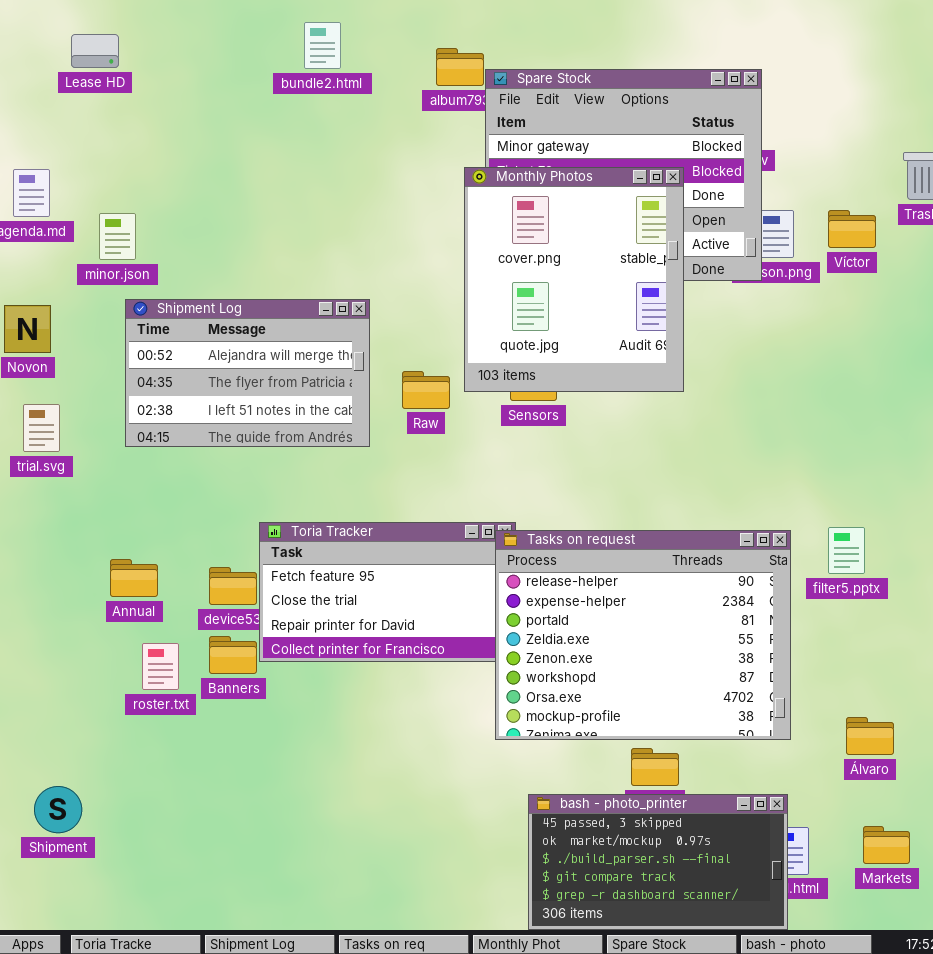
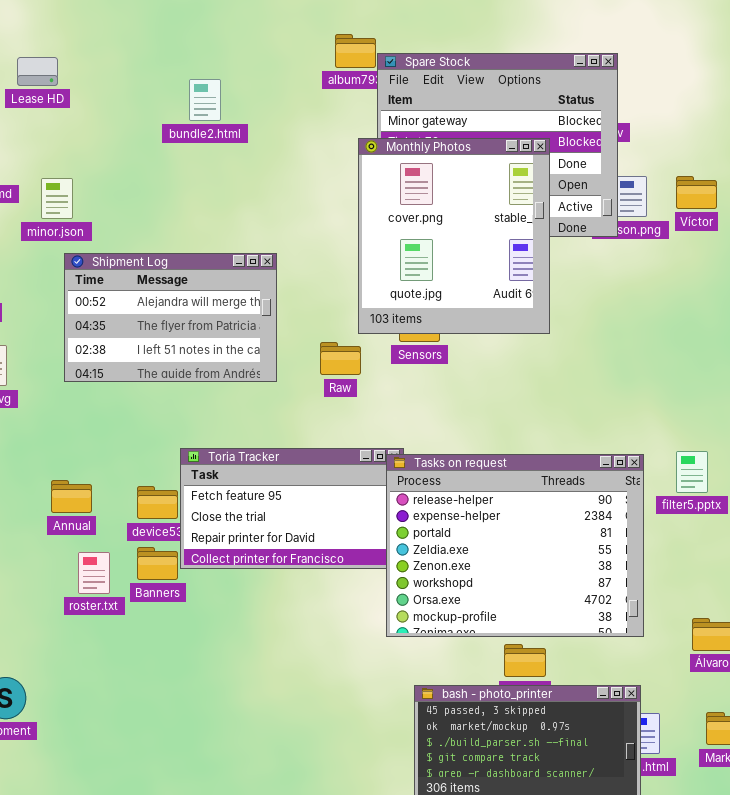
bundle2.html: [304,22,341,69] -> [189,79,221,121], moved
Lease HD: [71,34,119,68] -> [17,57,58,86], moved
Raw: [402,371,450,409] -> [320,342,361,375], moved

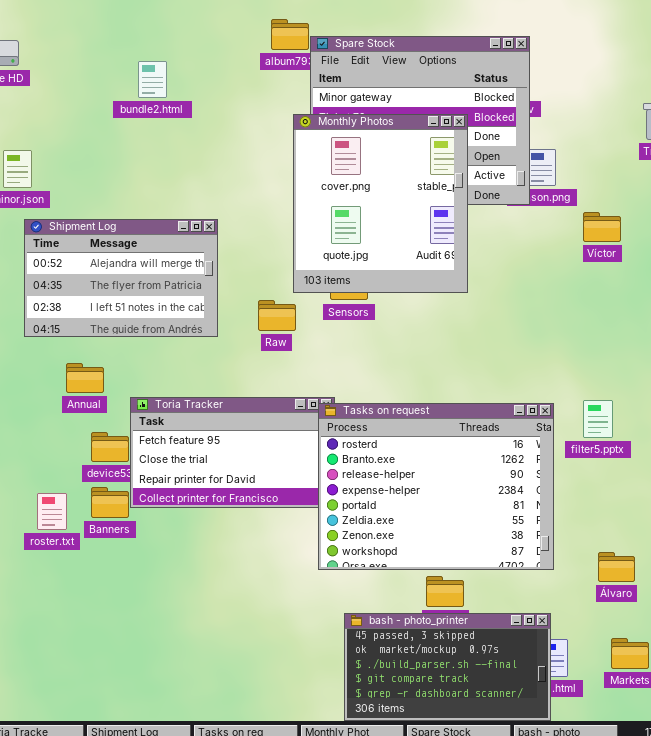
Víctor: [676,176,717,209] -> [583,212,621,242], moved
Tasks on request: [386,454,644,637] -> [318,403,554,570], scrolled up 2 rows
Annual: [51,480,92,513] -> [66,363,104,393], moved

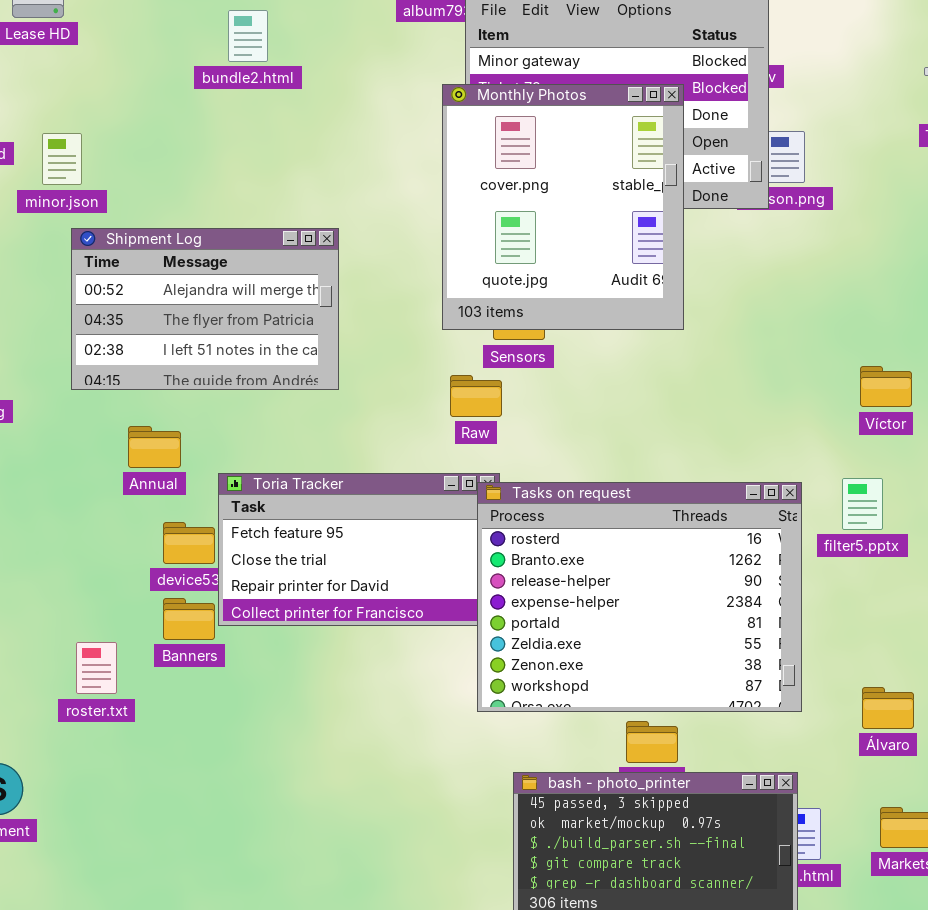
Víctor: [583,212,621,242] -> [860,366,912,407], moved
Raw: [258,300,296,331] -> [450,375,502,417], moved
roster.txt: [37,493,67,530] -> [76,642,117,694], moved

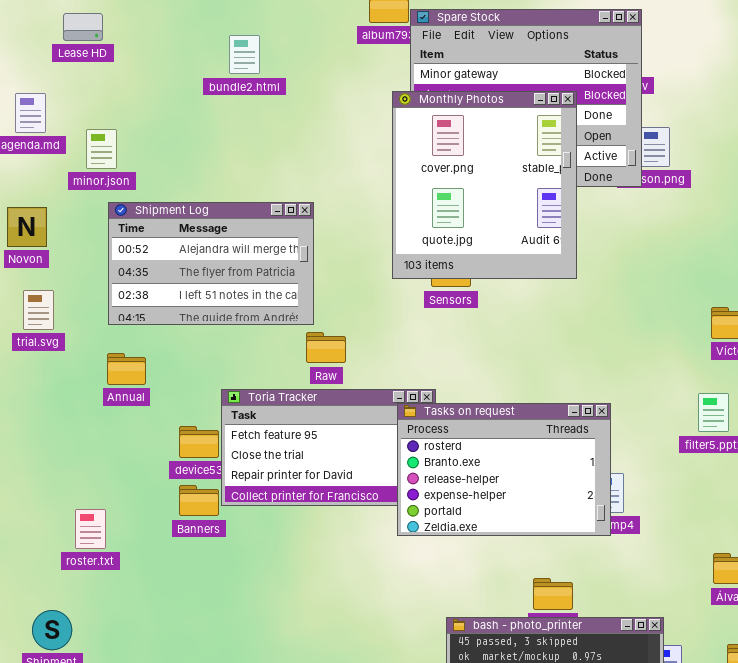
Raw: [450,375,502,417] -> [306,332,346,363], moved
Annual: [128,426,181,468] -> [107,353,146,385], moved
Tasks on request: [477,482,802,712] -> [397,403,611,536], moved, resized
roster.txt: [76,642,117,694] -> [75,509,106,549], moved

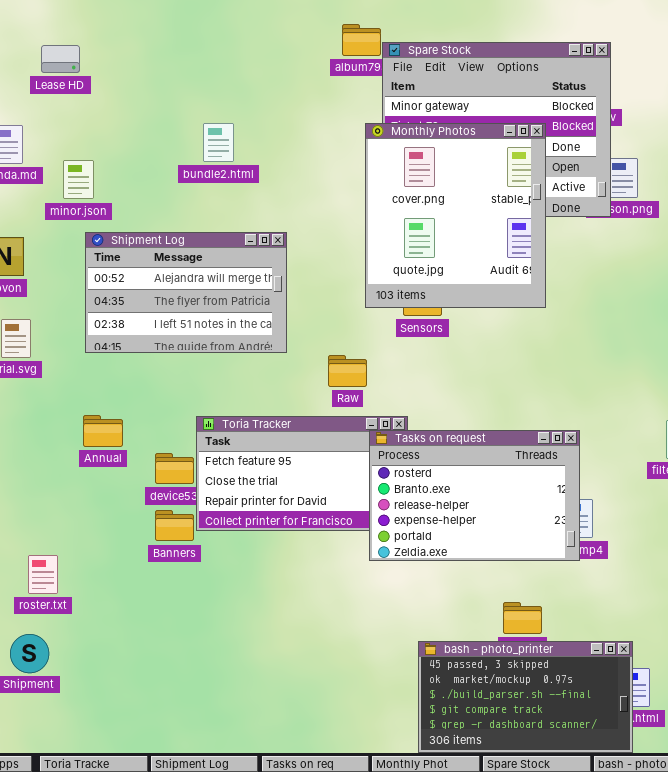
bundle2.html: [229,35,260,74] -> [203,123,234,162], moved
Raw: [306,332,346,363] -> [328,355,367,387], moved
Annual: [107,353,146,385] -> [83,415,123,447], moved
roster.txt: [75,509,106,549] -> [28,555,58,594], moved

